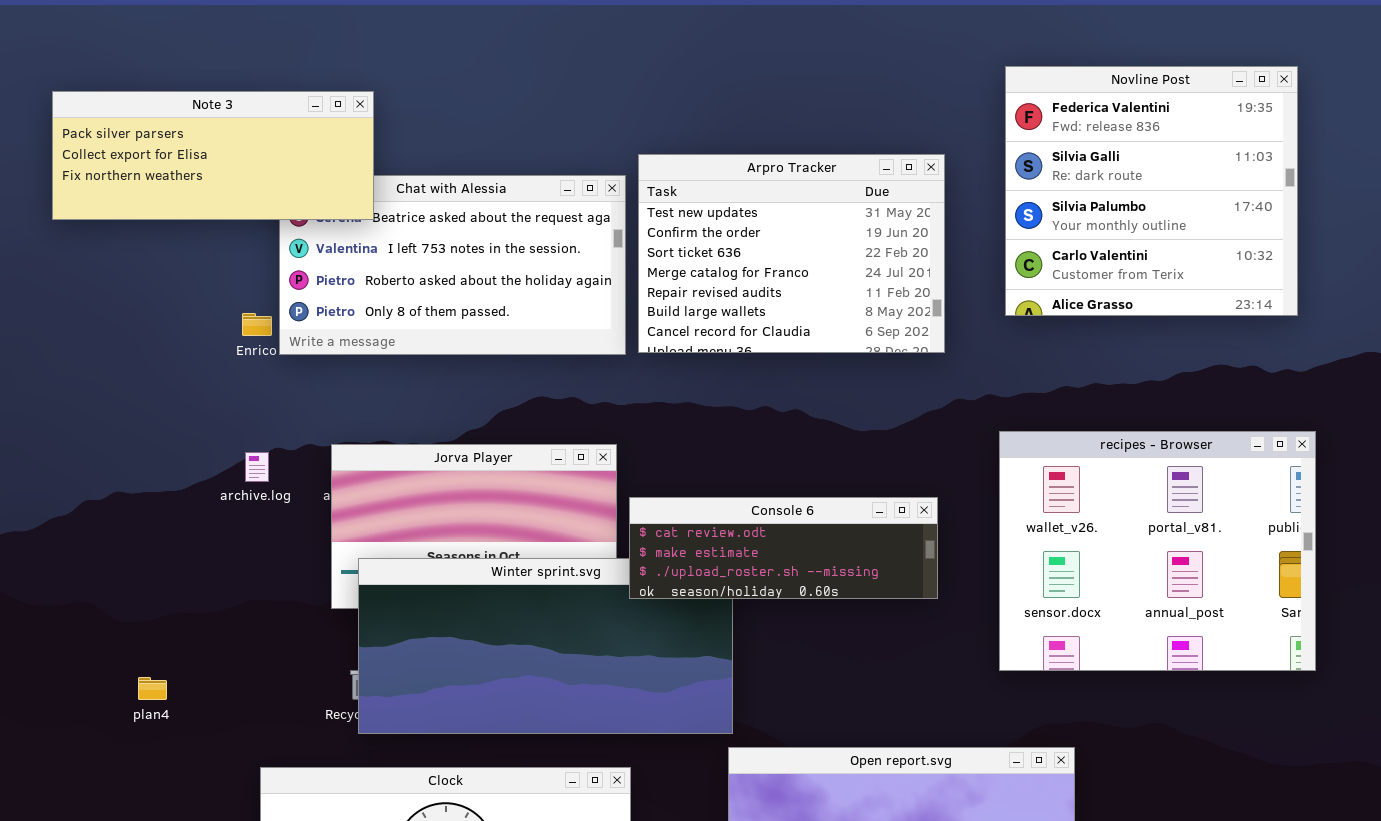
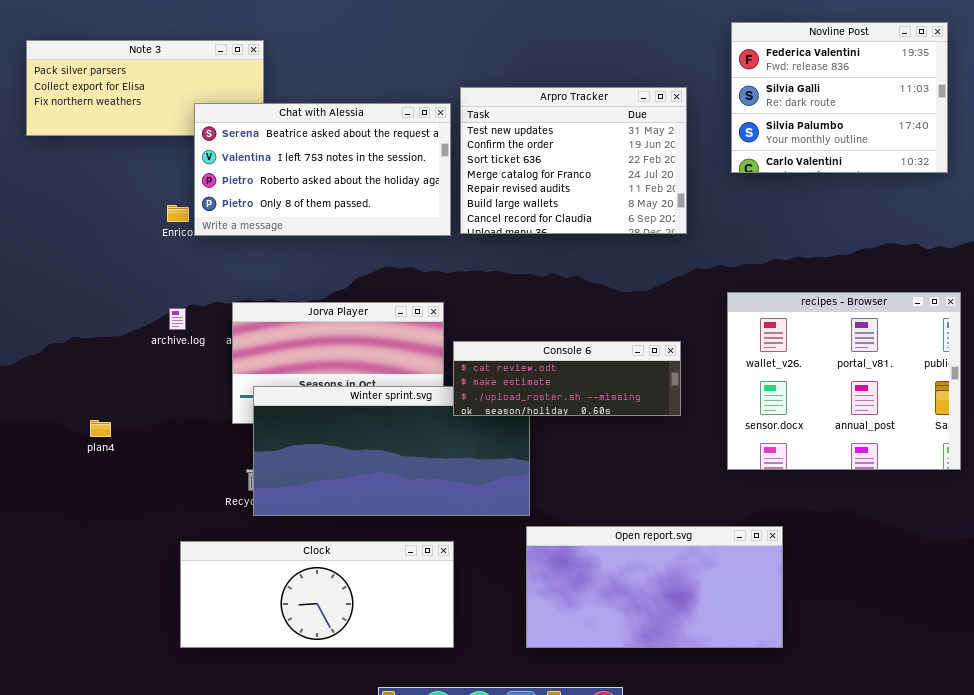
Novline Post: [1005,66,1298,316] -> [731,22,948,173], resized
Chat with Alessia: [279,175,626,355] -> [194,103,451,236], raised
plan4: [138,677,167,700] -> [90,420,111,437], moved

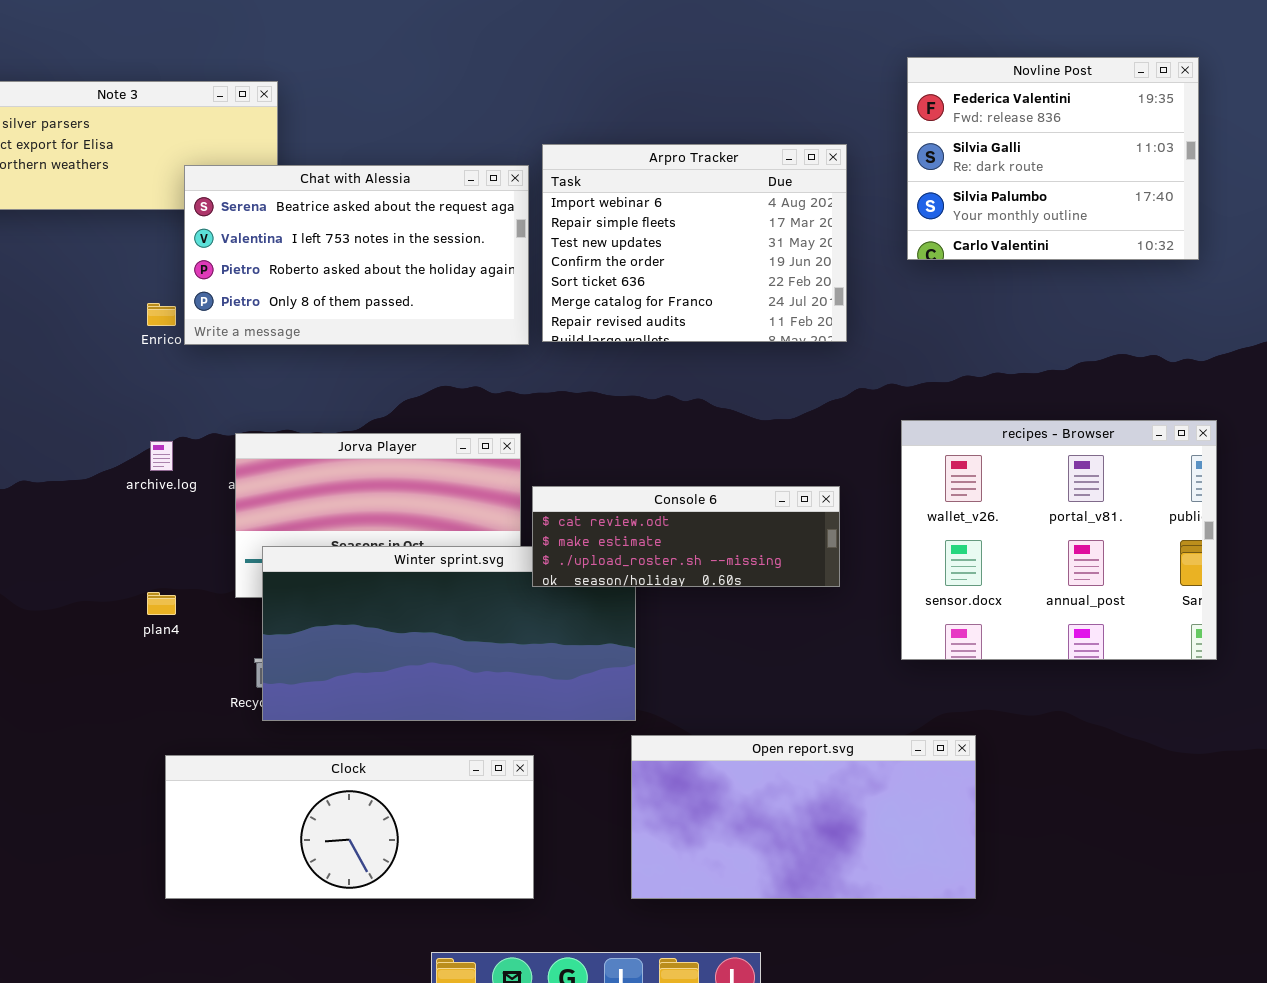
Arpro Tracker: [460,87,687,234] -> [542,144,847,342], scrolled up 2 rows
plan4: [90,420,111,437] -> [147,592,176,615], moved

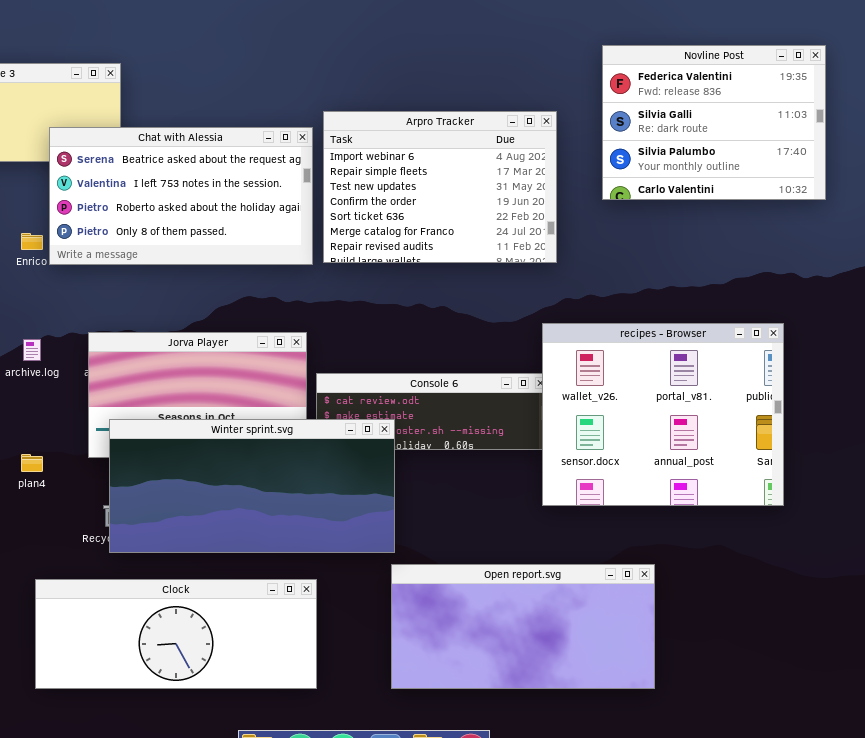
recipes - Browser: [901,420,1217,660] -> [542,323,784,506], moved
Winter sprint.svg: [262,546,636,721] -> [109,419,395,553], raised

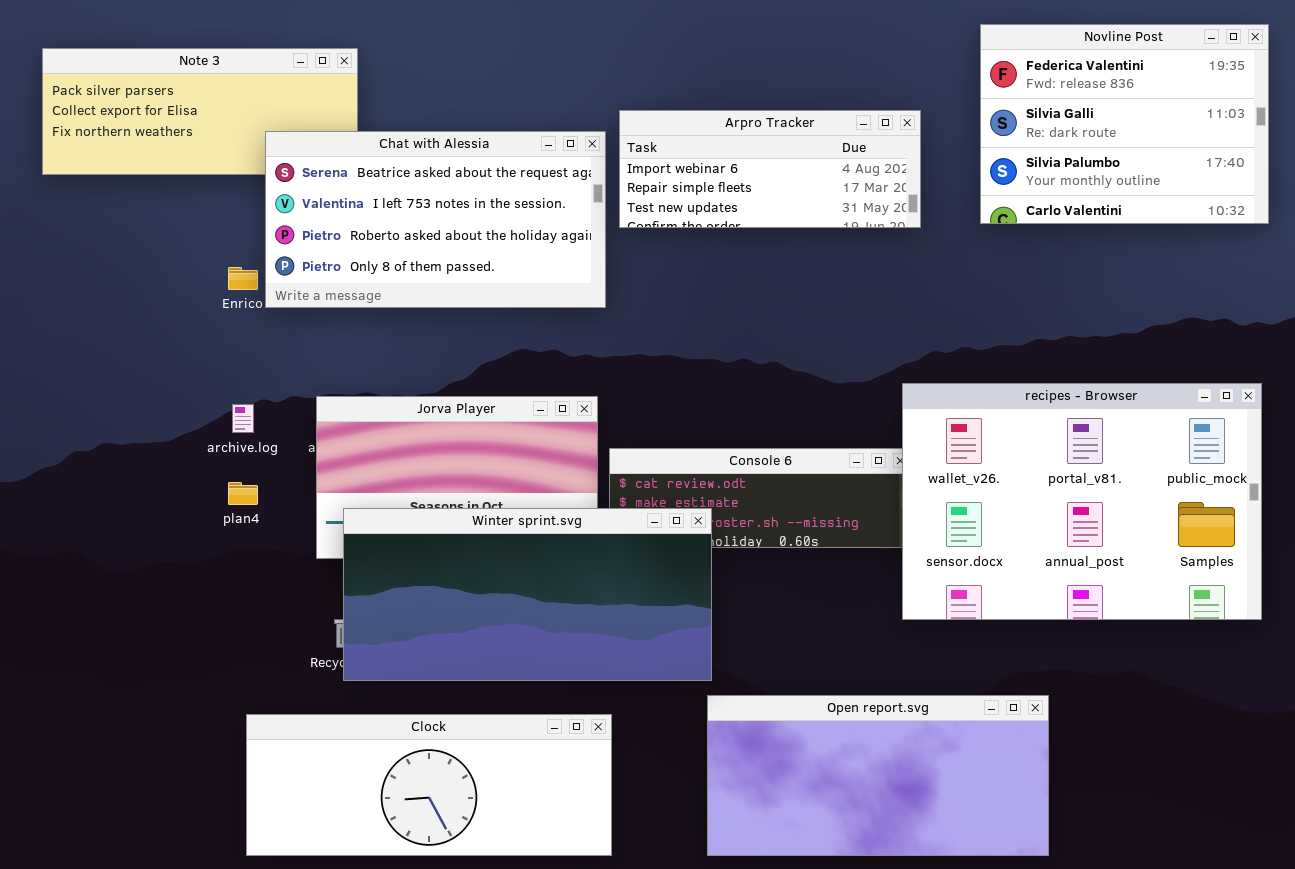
Arpro Tracker: [323,111,557,263] -> [619,110,921,228], resized
recipes - Browser: [542,323,784,506] -> [902,383,1262,620], resized
plan4: [21,454,43,472] -> [228,482,258,505], moved

